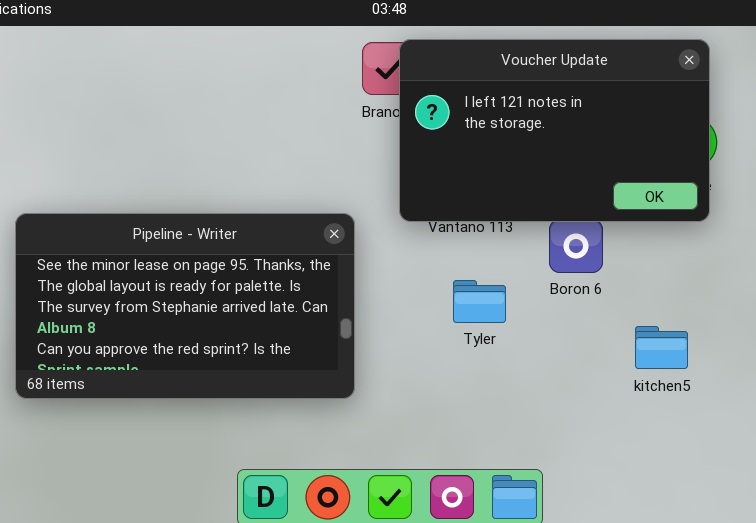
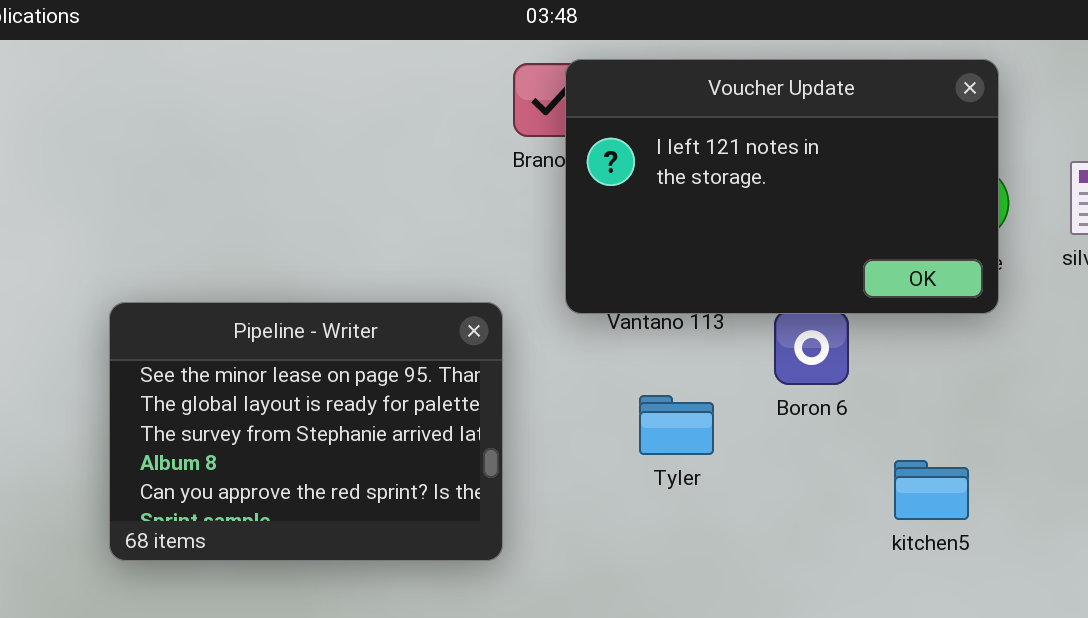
Pipeline - Writer: [15,213,355,399] -> [109,302,503,561], resized

